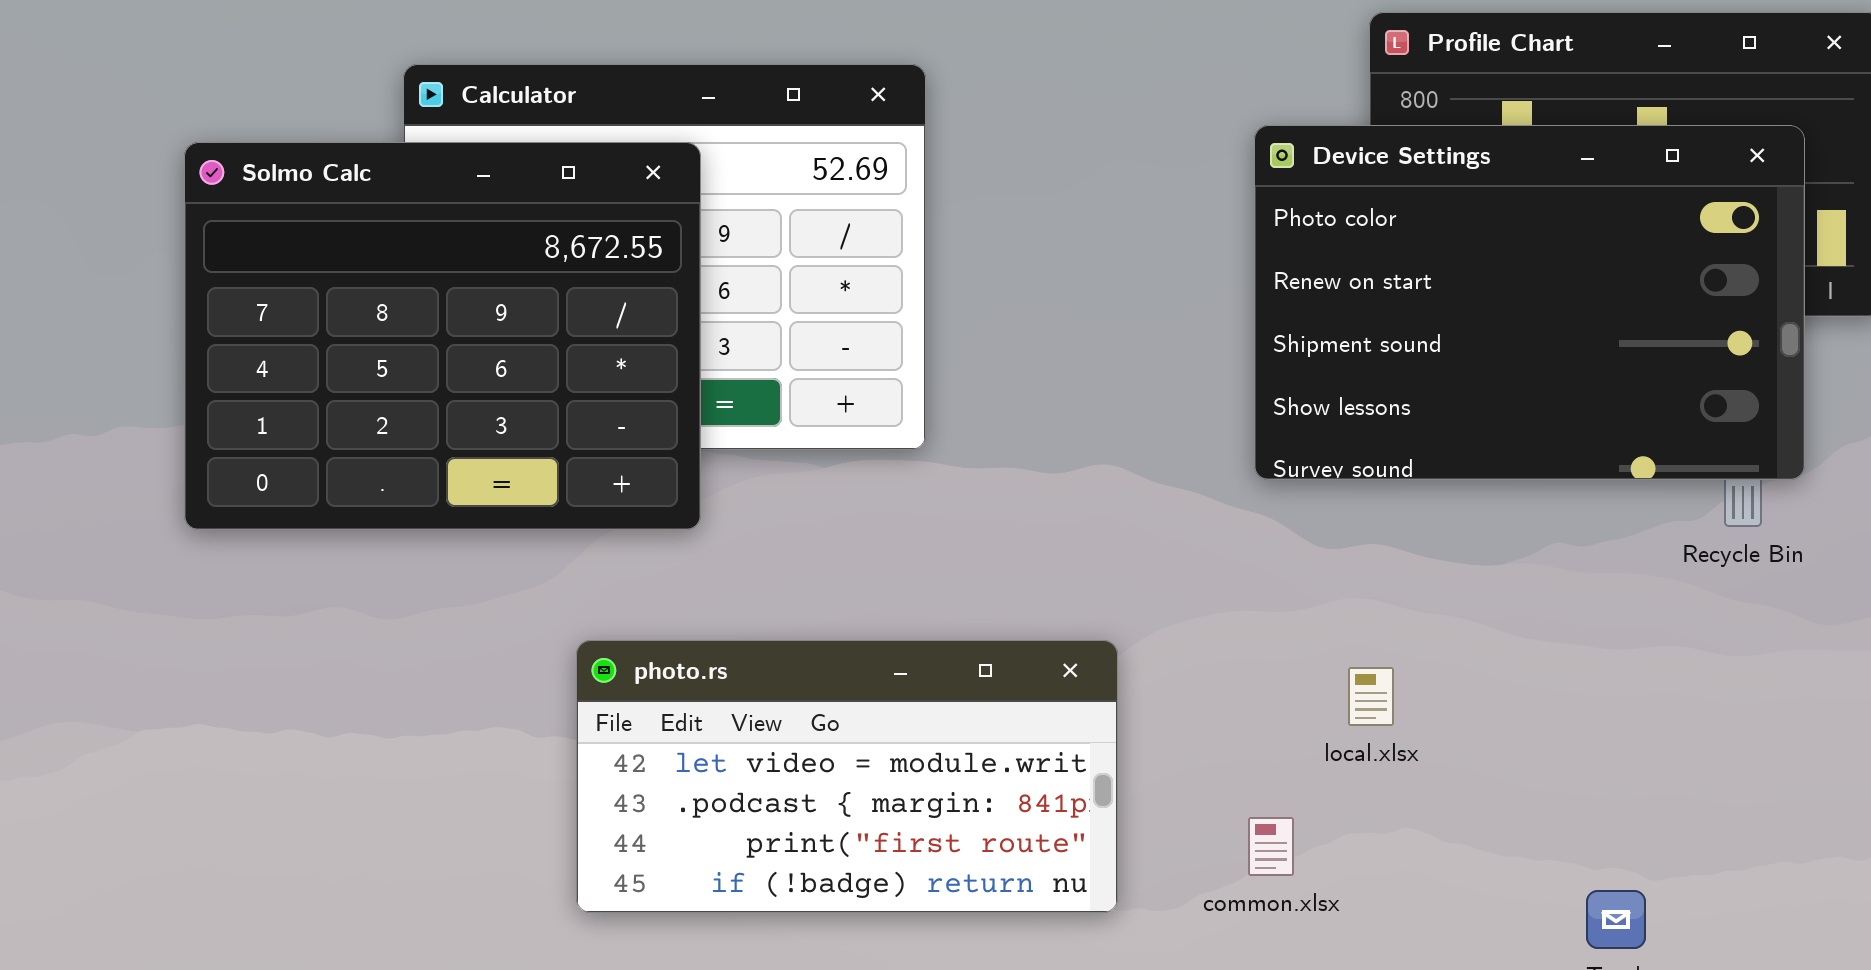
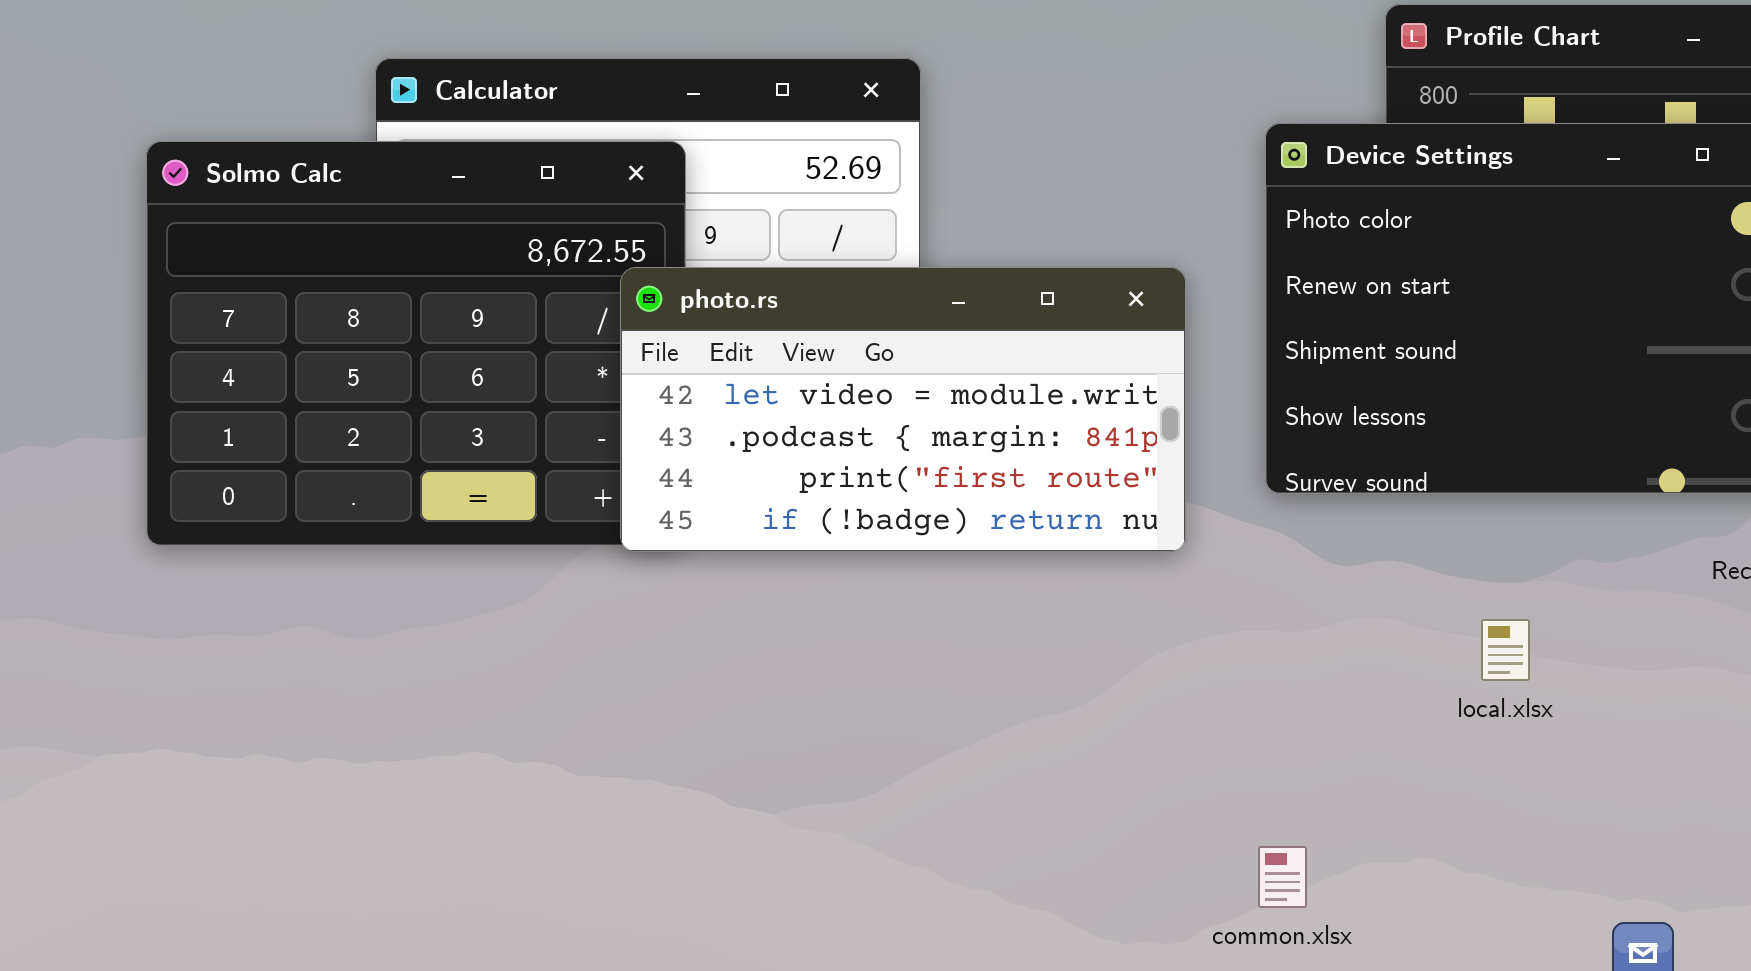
photo.rs: [576,640,1118,913] -> [620,267,1186,552], moved
local.xlsx: [1348,667,1394,726] -> [1481,619,1530,681], moved

